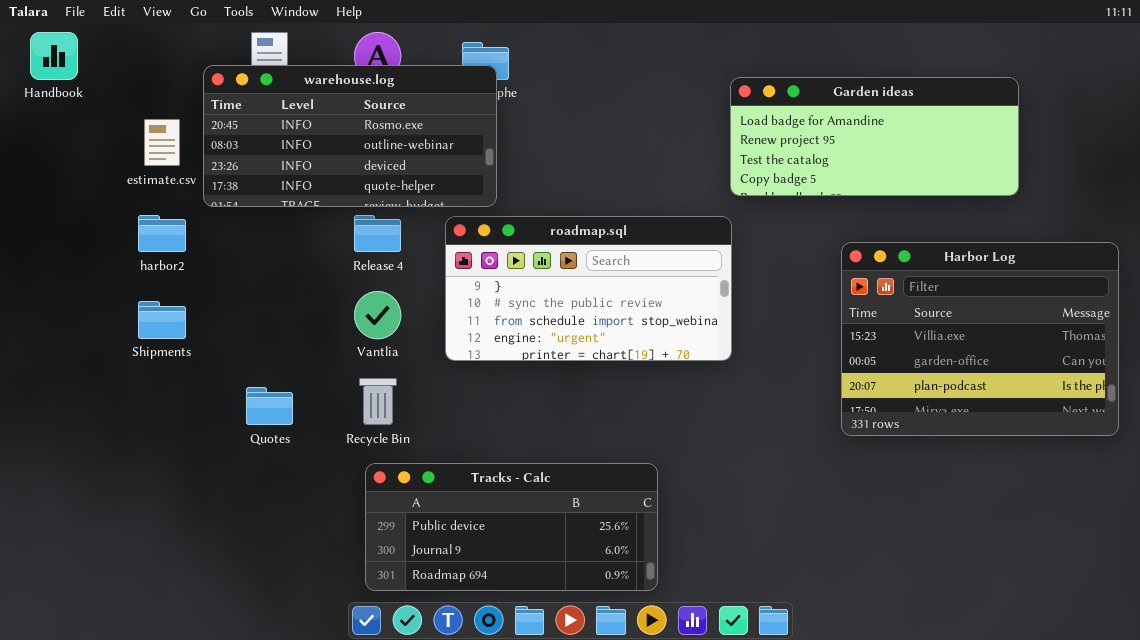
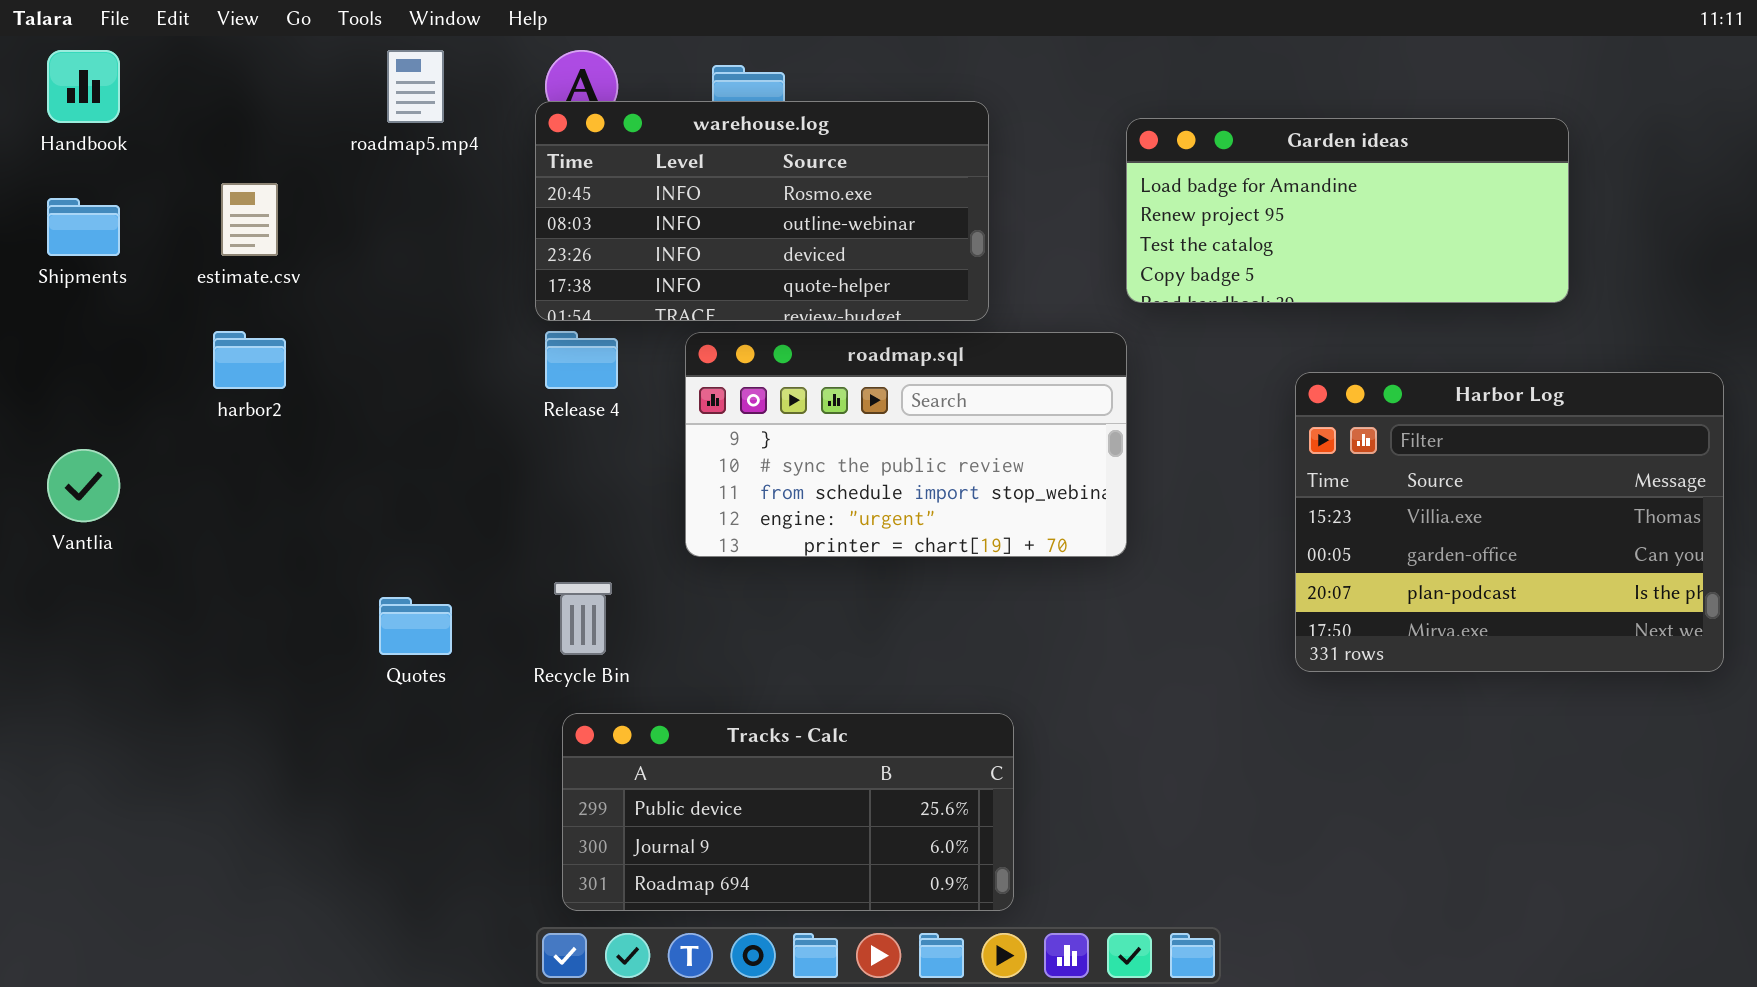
warehouse.log: [203,65,497,207] -> [535,101,989,321], moved
Vantlia: [354,291,401,339] -> [47,449,120,522], moved
Shipments: [138,301,186,339] -> [47,198,120,256], moved

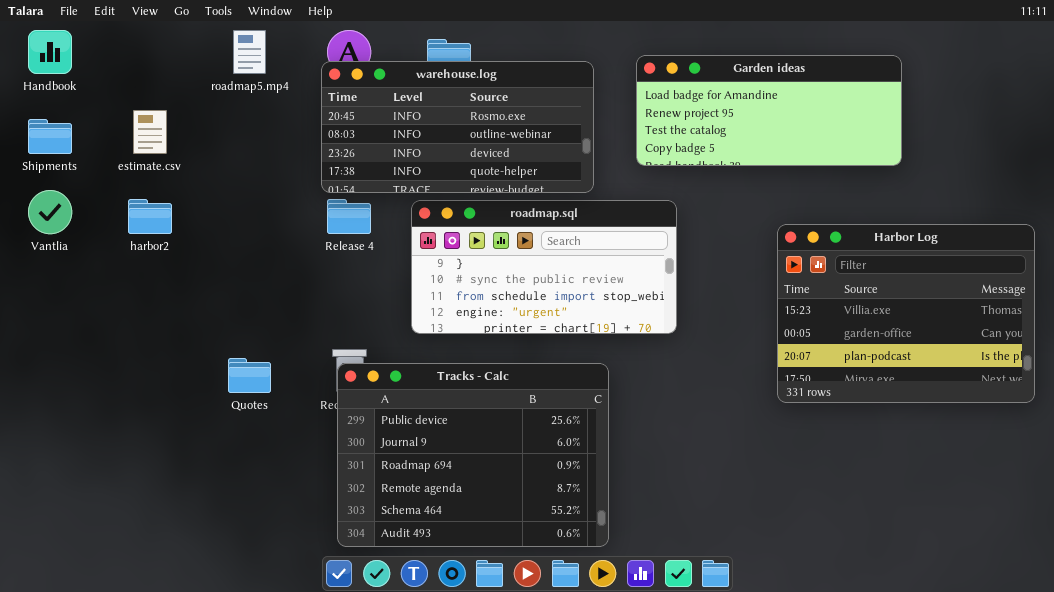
Garden ideas: [1126,118,1569,303] -> [636,55,902,166], moved
Vantlia: [47,449,120,522] -> [28,190,72,234], moved
Tracks - Calc: [562,713,1014,911] -> [337,363,609,547], resized

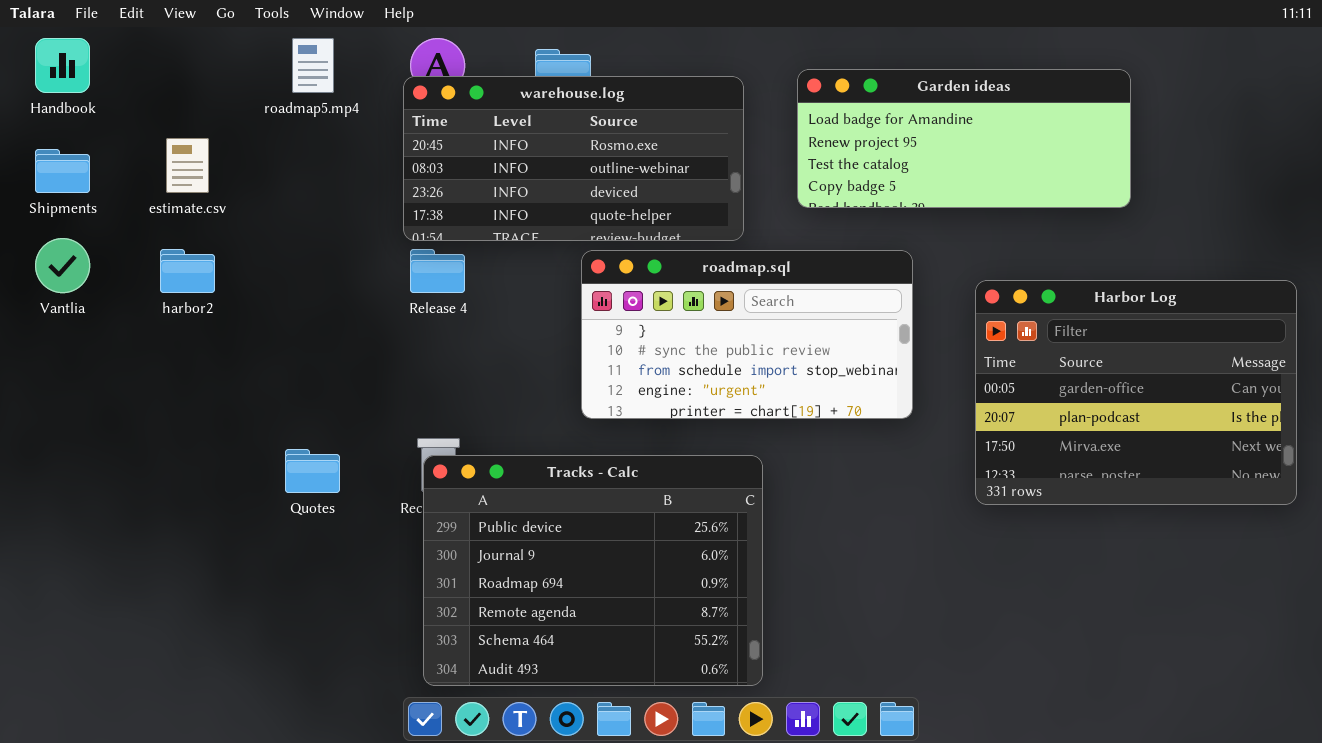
roadmap.sql: [411,200,677,334] -> [581,250,913,419], moved
Harbor Log: [777,224,1035,403] -> [975,280,1297,505], scrolled down 1 row

